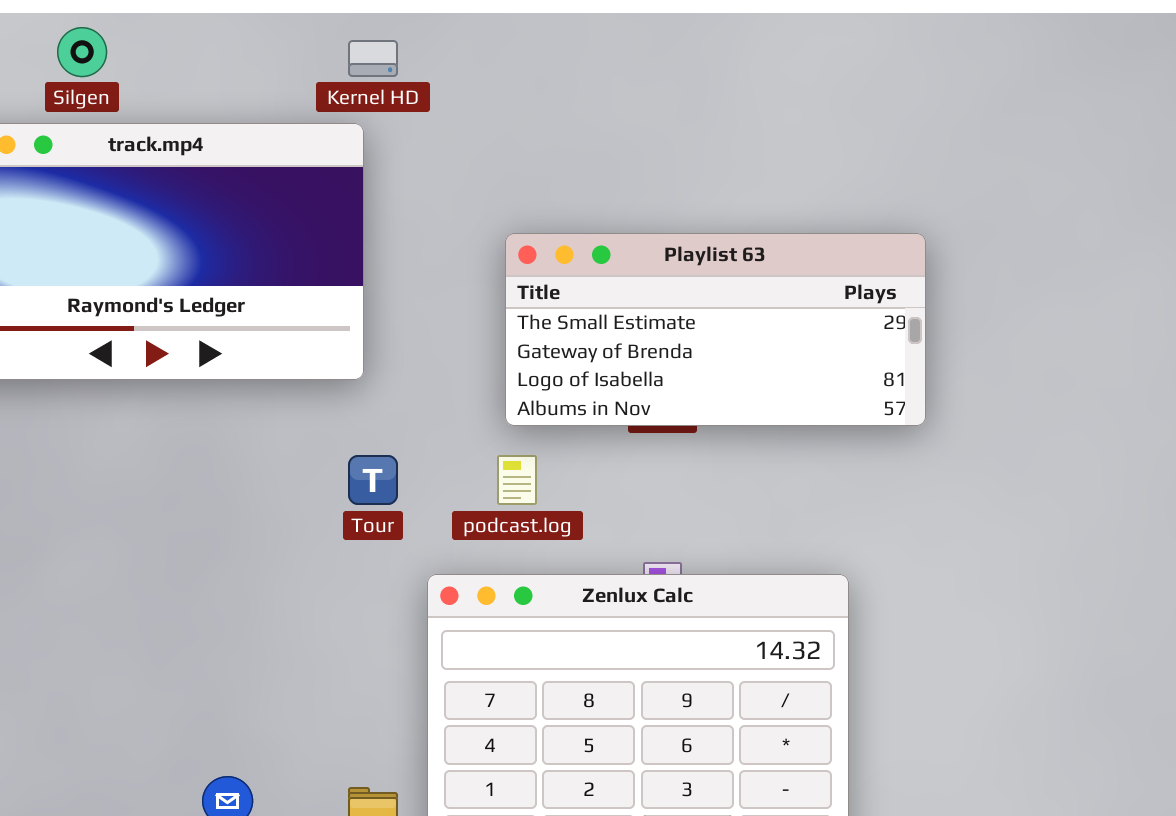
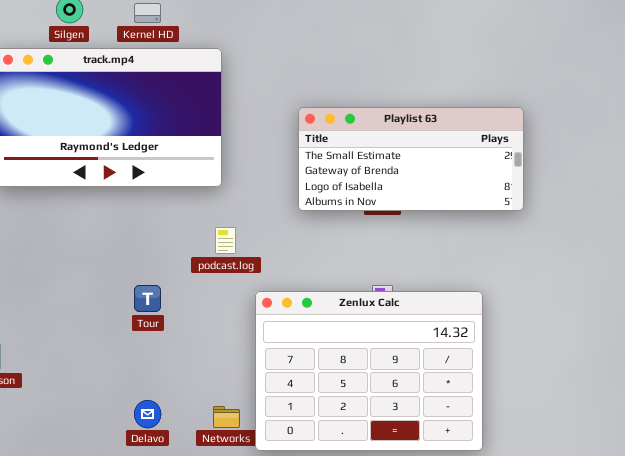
Kernel HD: [348,40,398,77] -> [134,3,161,23], moved
Tour: [348,455,398,505] -> [134,285,161,312], moved
podcast.log: [497,455,537,505] -> [215,227,236,254], moved

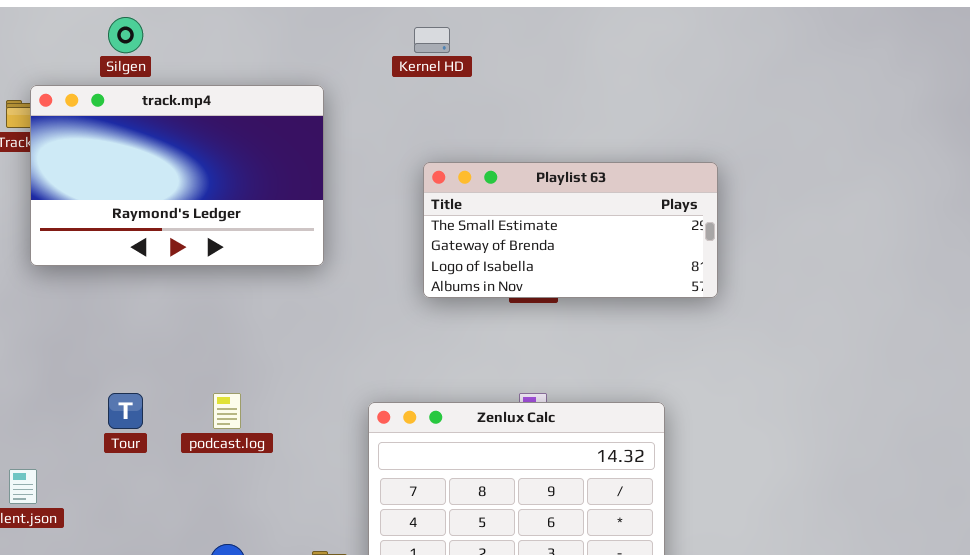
Kernel HD: [134,3,161,23] -> [414,27,450,53], moved
podcast.log: [215,227,236,254] -> [213,393,241,429], moved
Tour: [134,285,161,312] -> [108,393,143,429], moved

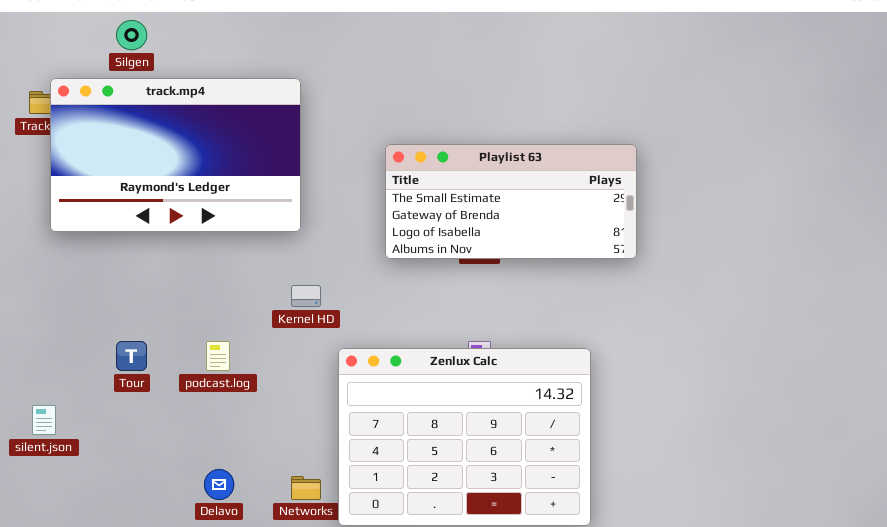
Kernel HD: [414,27,450,53] -> [291,285,321,307], moved

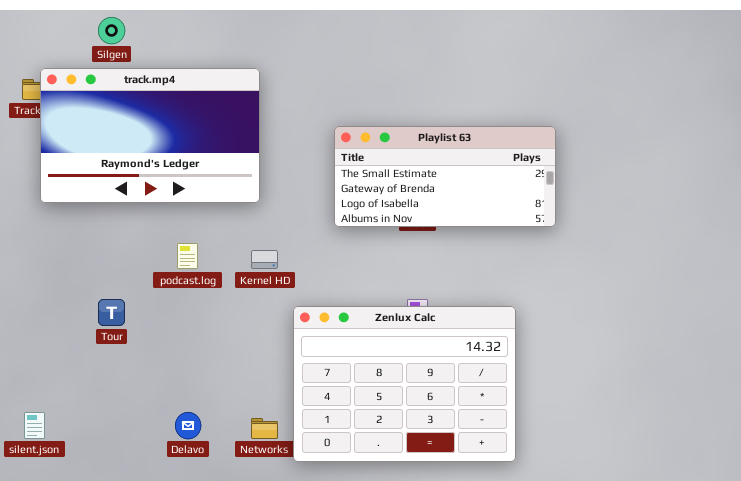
podcast.log: [206,341,230,371] -> [177,243,198,269], moved
silent.json: [32,405,56,435] -> [24,412,45,439], moved

